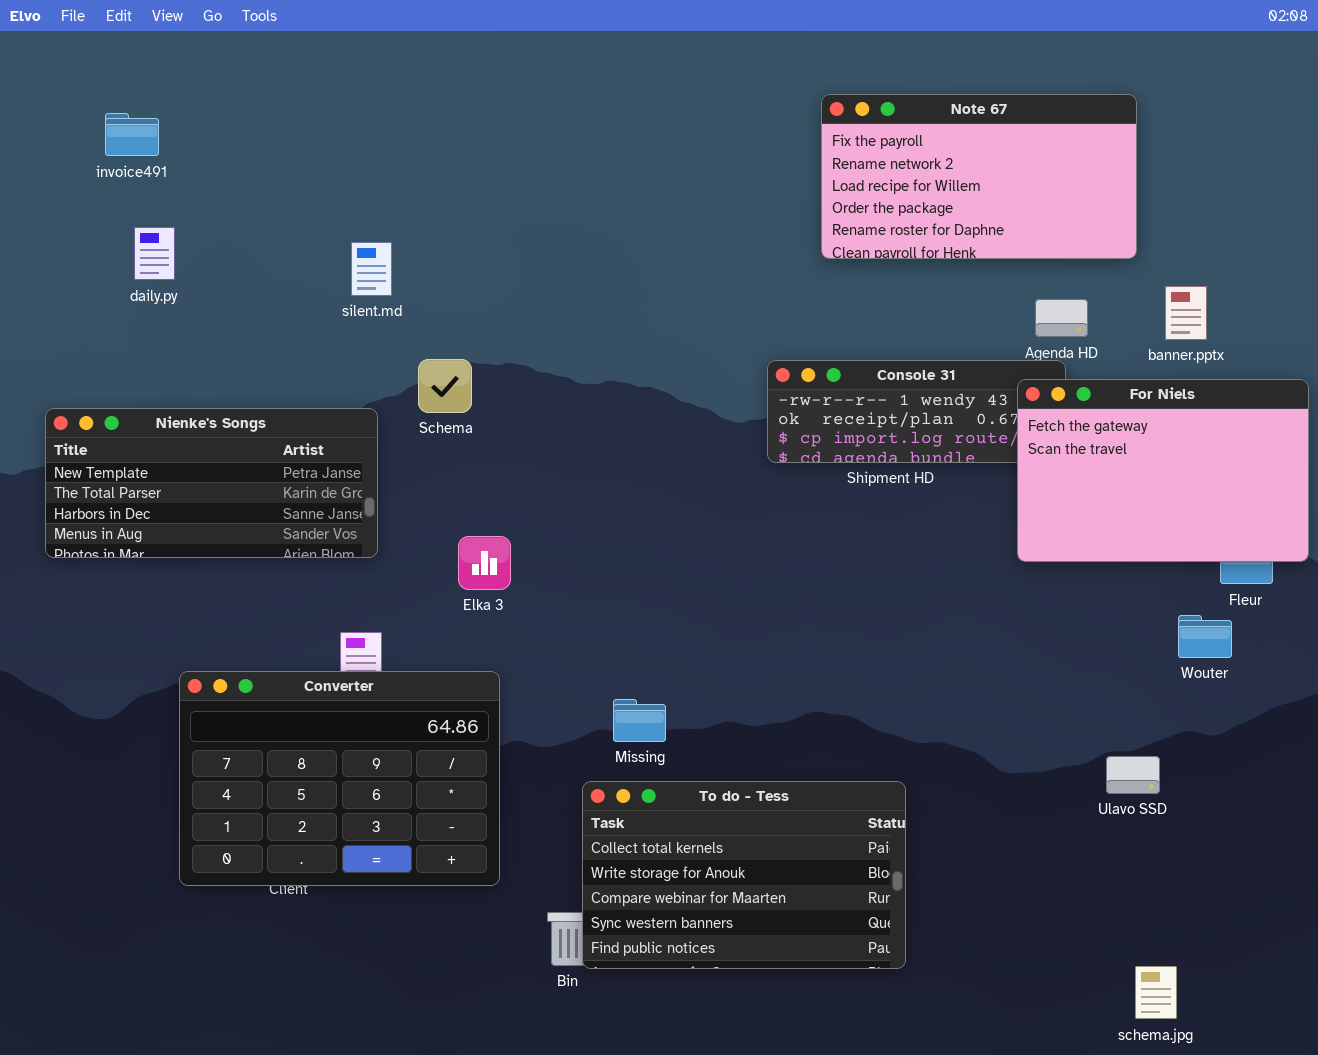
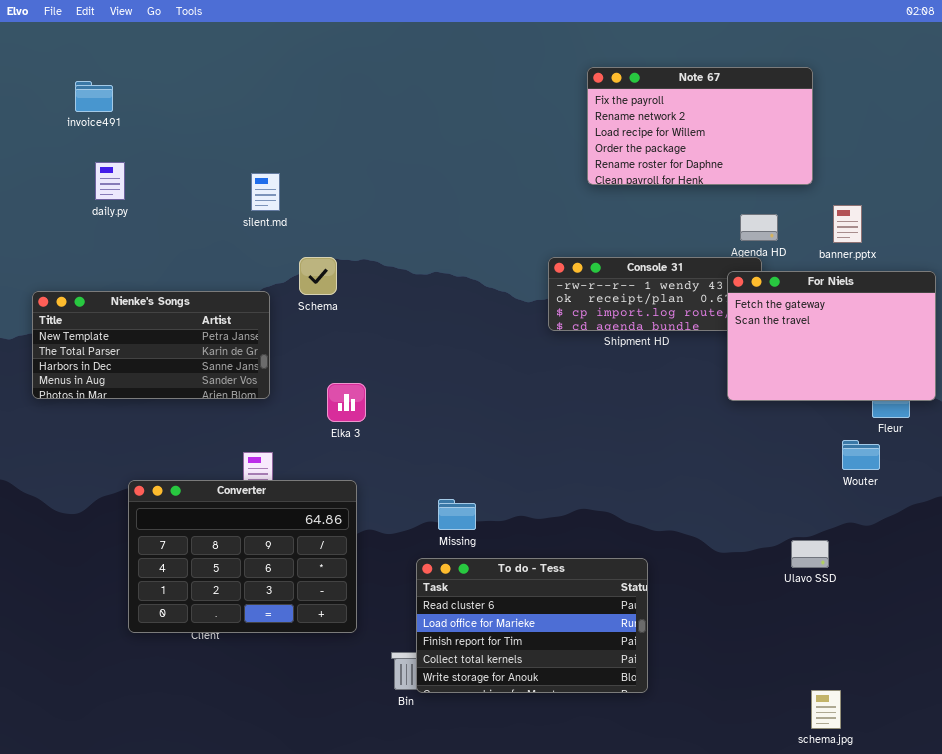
To do - Tess: [582,781,906,969] -> [416,558,648,693], scrolled up 3 rows

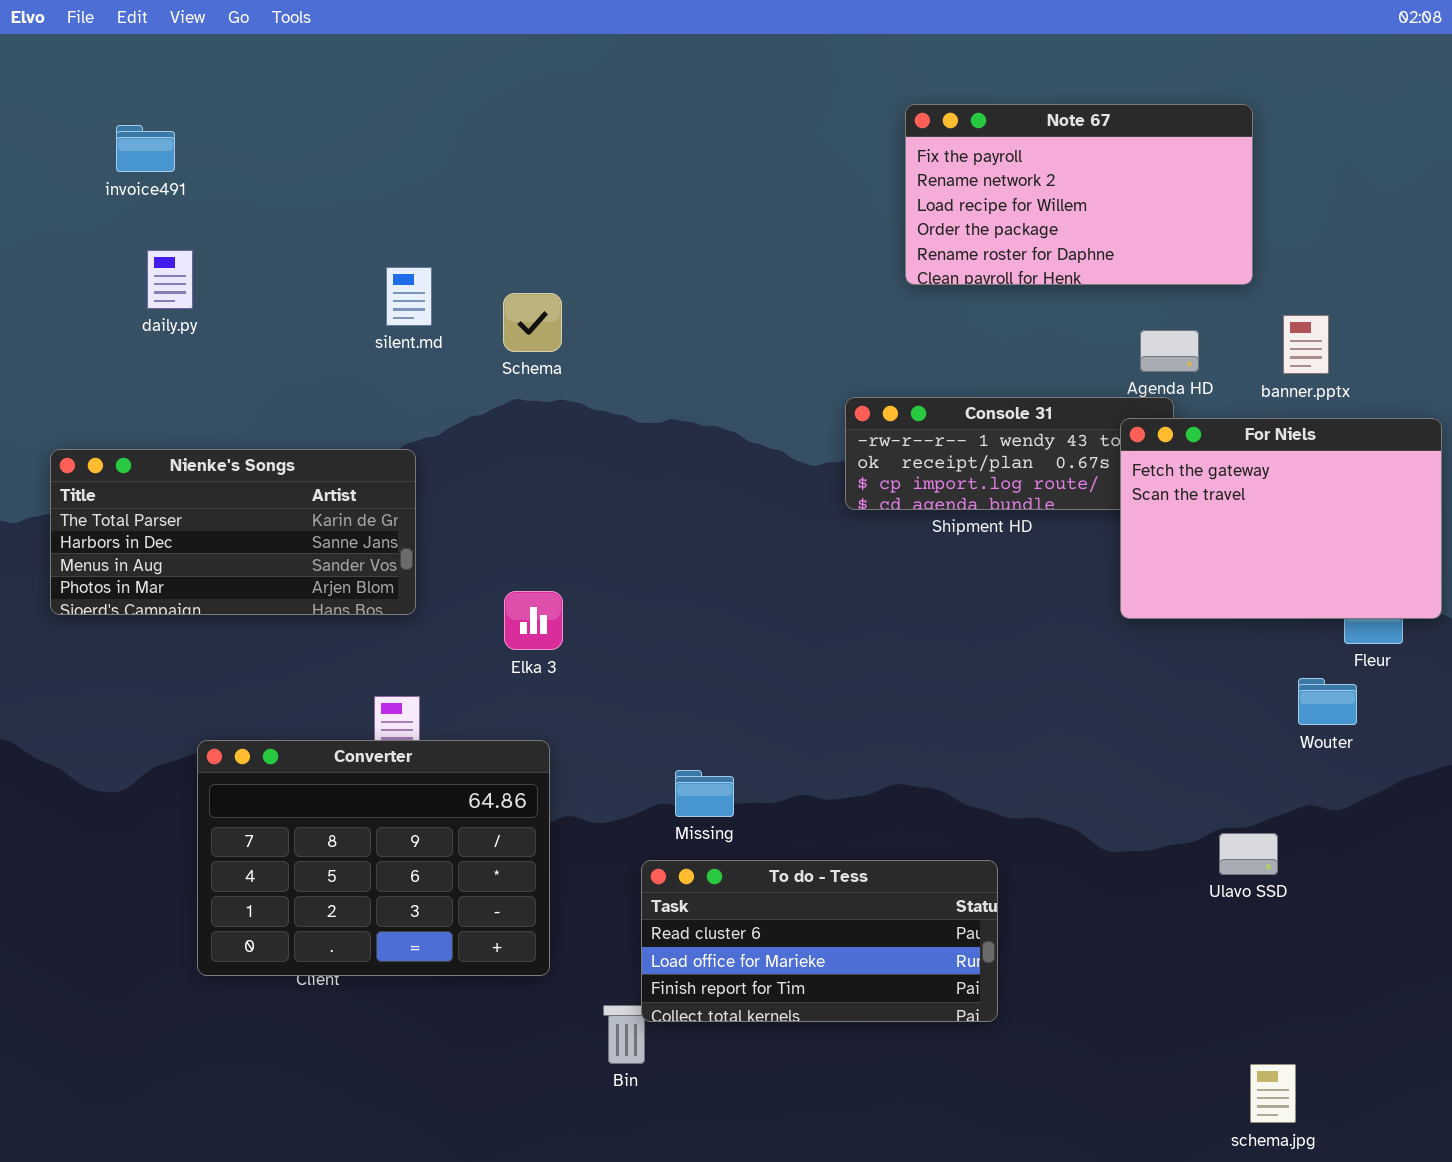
Schema: [299,257,337,295] -> [503,293,562,352], moved
Nienke's Songs: [32,291,270,399] -> [50,449,416,615], scrolled down 1 row
To do - Tess: [416,558,648,693] -> [641,860,998,1022], resized

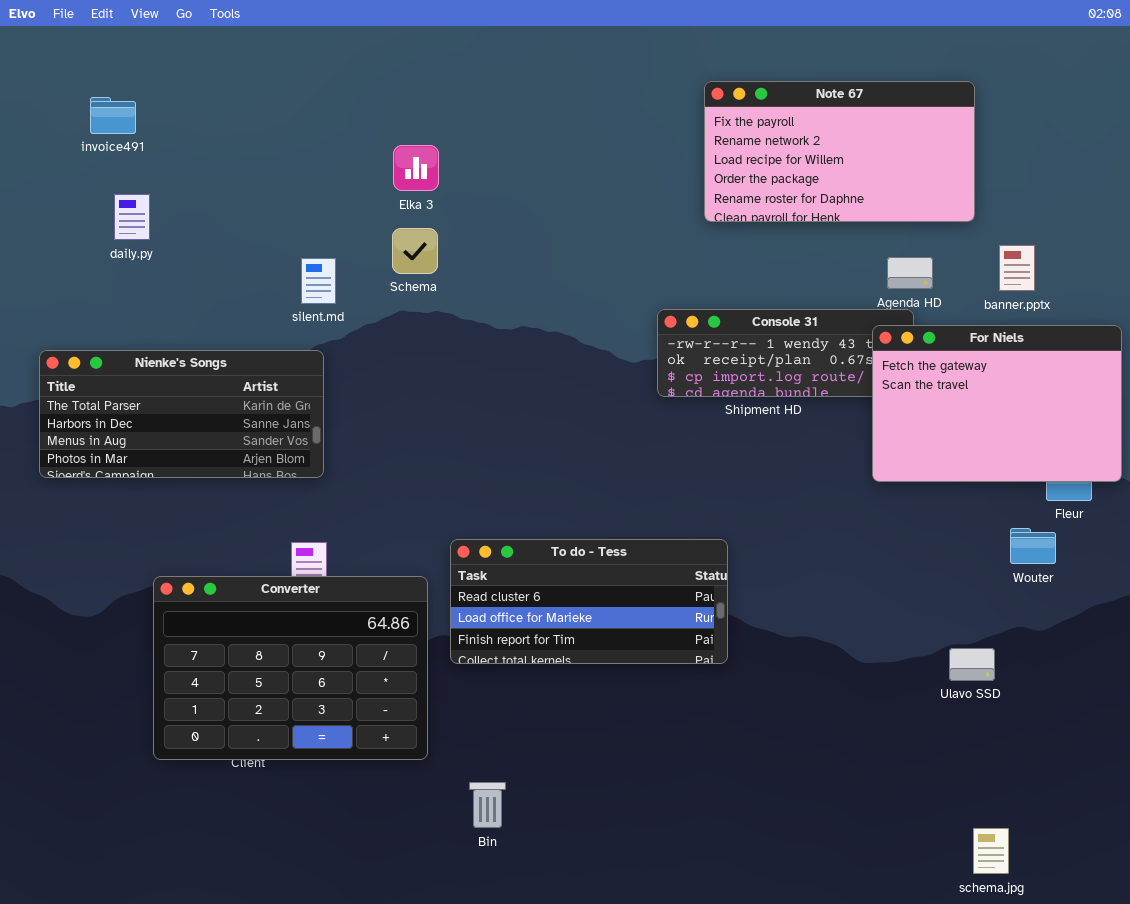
silent.md: [386,267,432,326] -> [301,258,336,304], moved
Elka 3: [504,591,563,650] -> [393,145,439,191], moved
To do - Tess: [641,860,998,1022] -> [450,539,728,664], moved

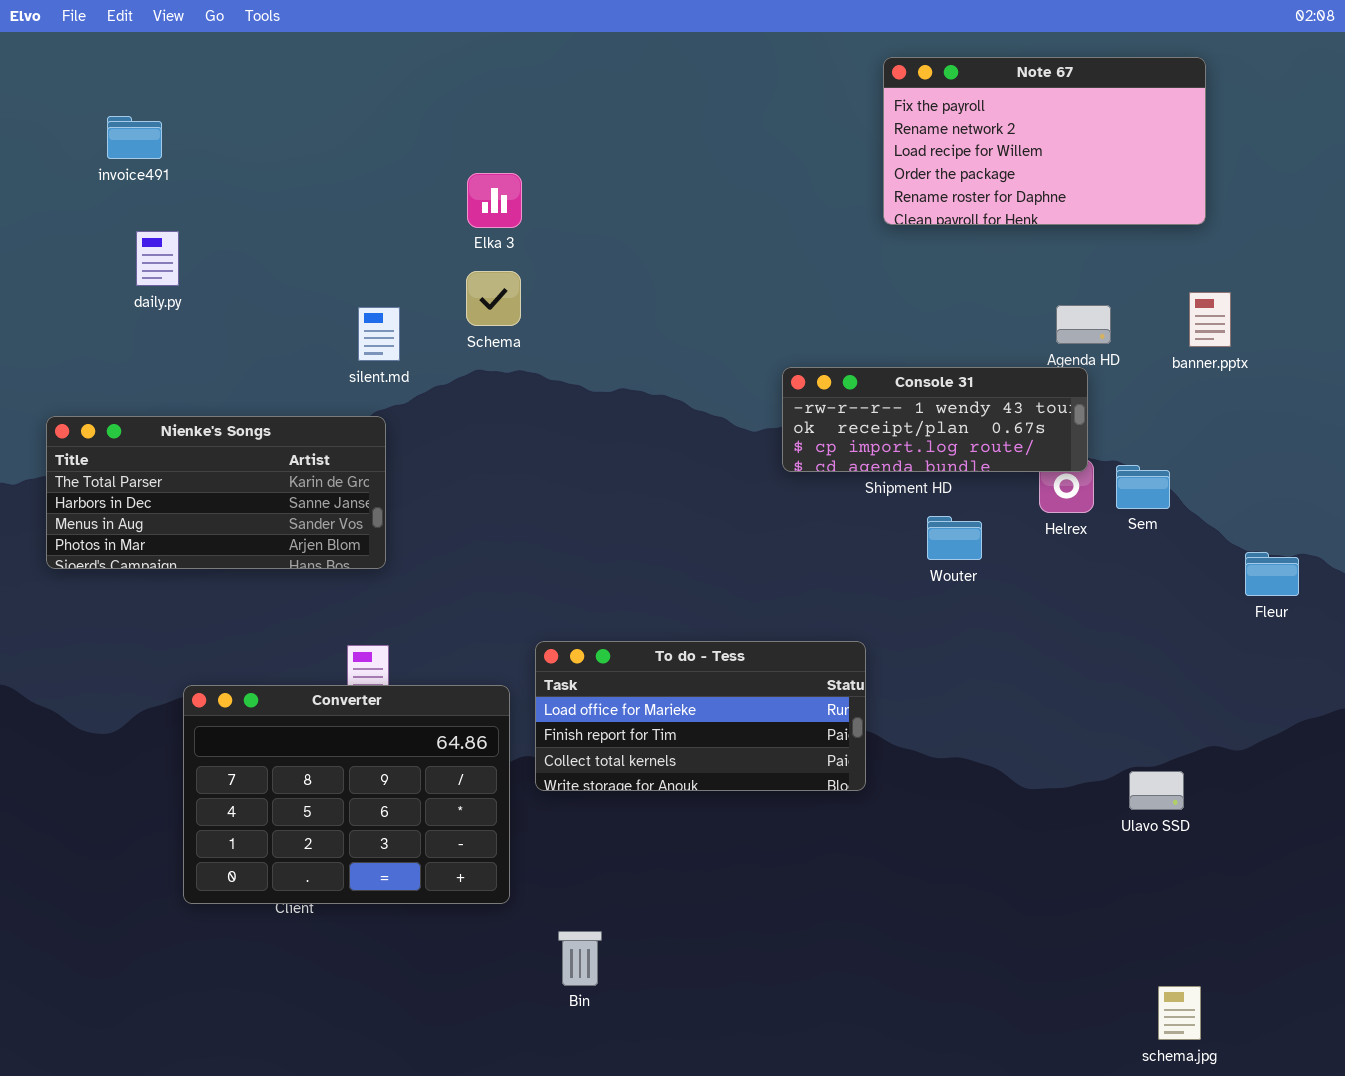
Note 67: [704,81,975,222] -> [883,57,1206,225], moved
For Niels: [872,325,1122,482] -> none, closed
Wouter: [1010,528,1056,564] -> [927,516,982,560], moved
To do - Tess: [450,539,728,664] -> [535,641,866,791], scrolled down 1 row

